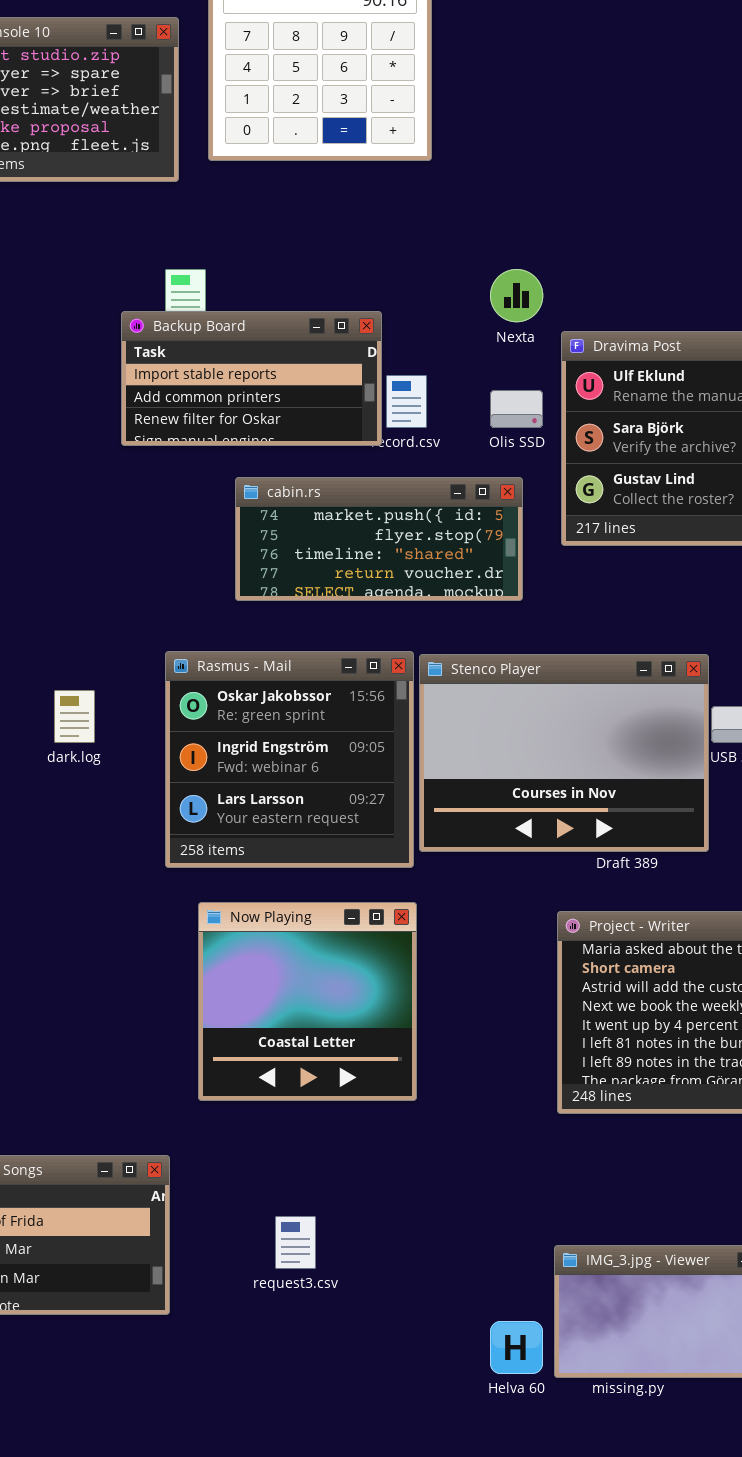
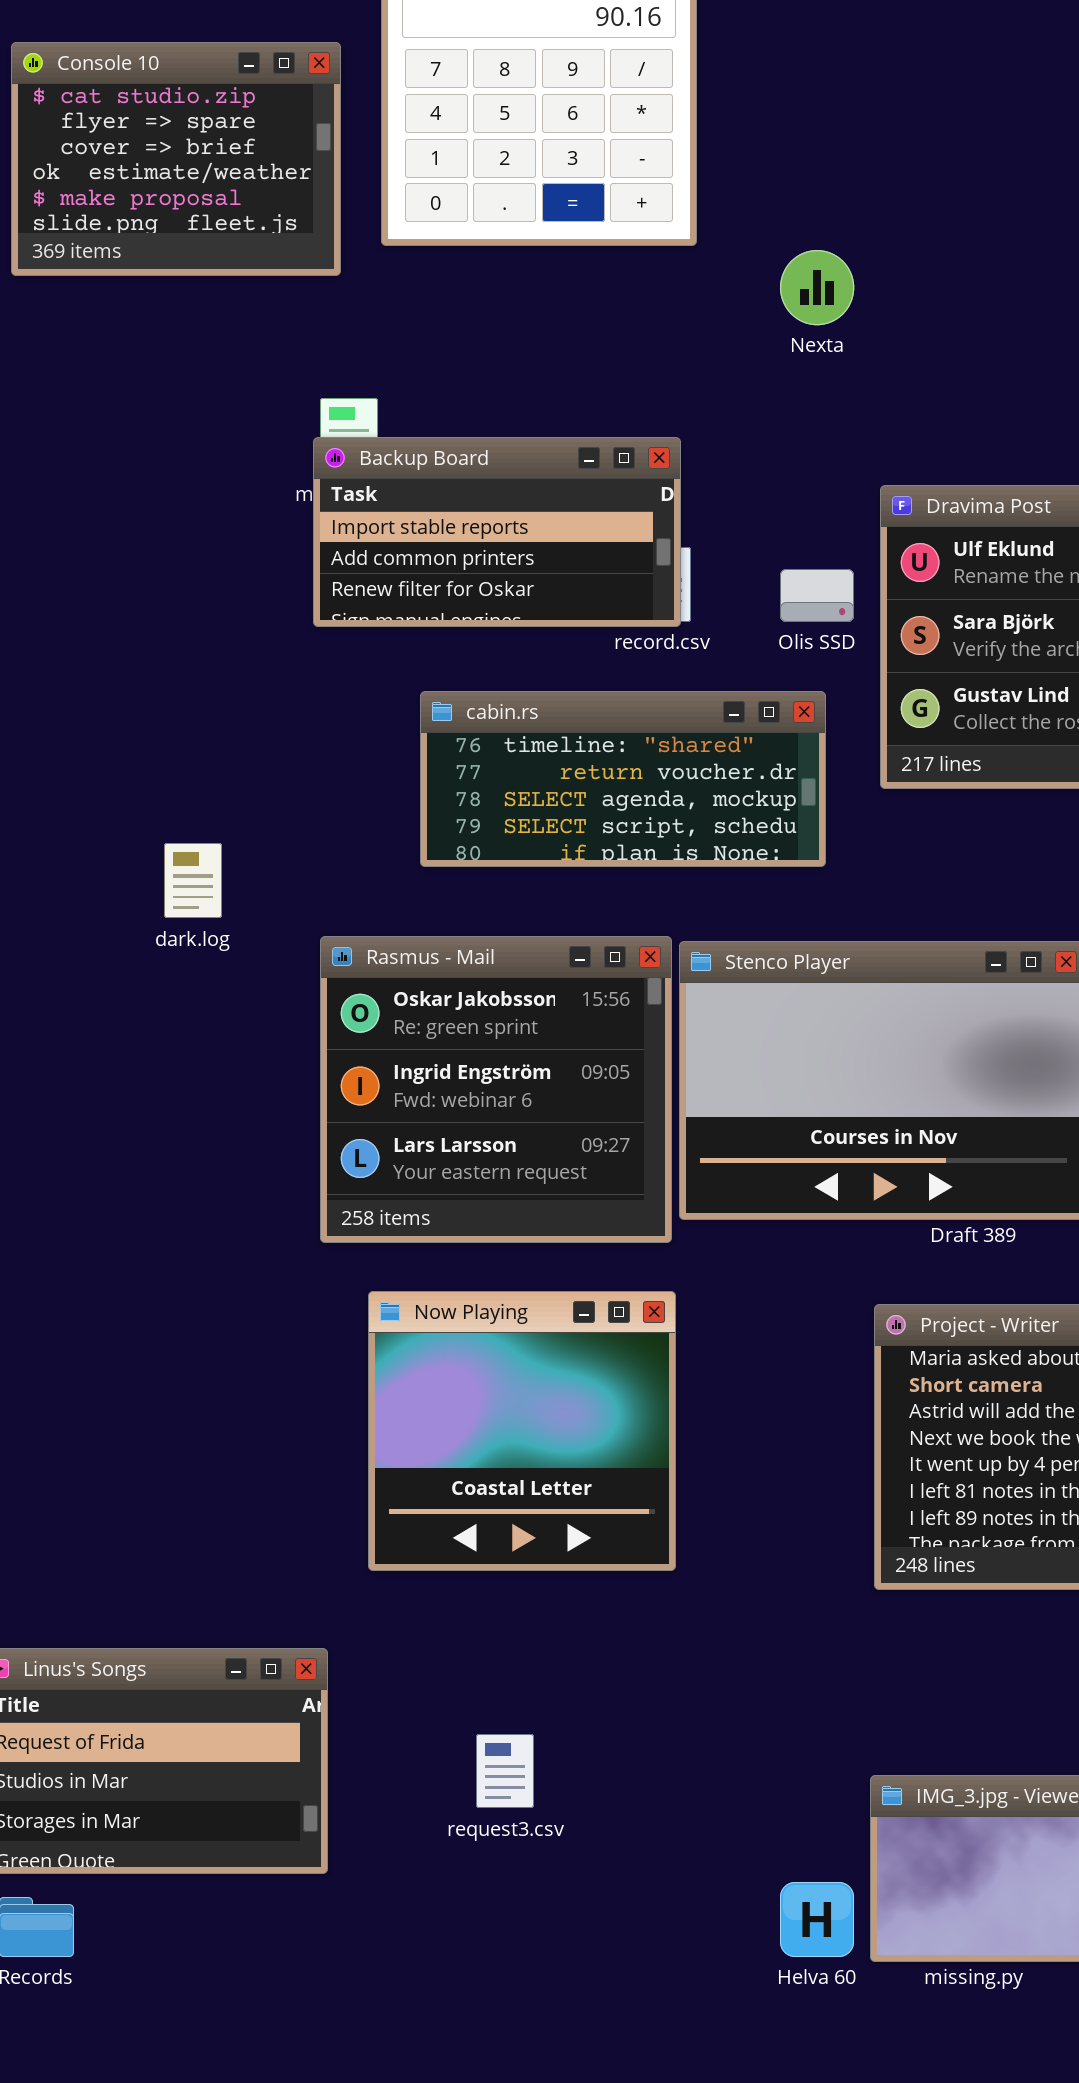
Nexta: [490,269,543,322] -> [780,250,854,325], moved
Backup Board: [121,311,382,446] -> [313,437,681,627], moved
cabin.rs: [235,477,523,601] -> [420,691,826,867], scrolled down 2 rows
dark.log: [54,690,95,743] -> [164,843,222,918], moved

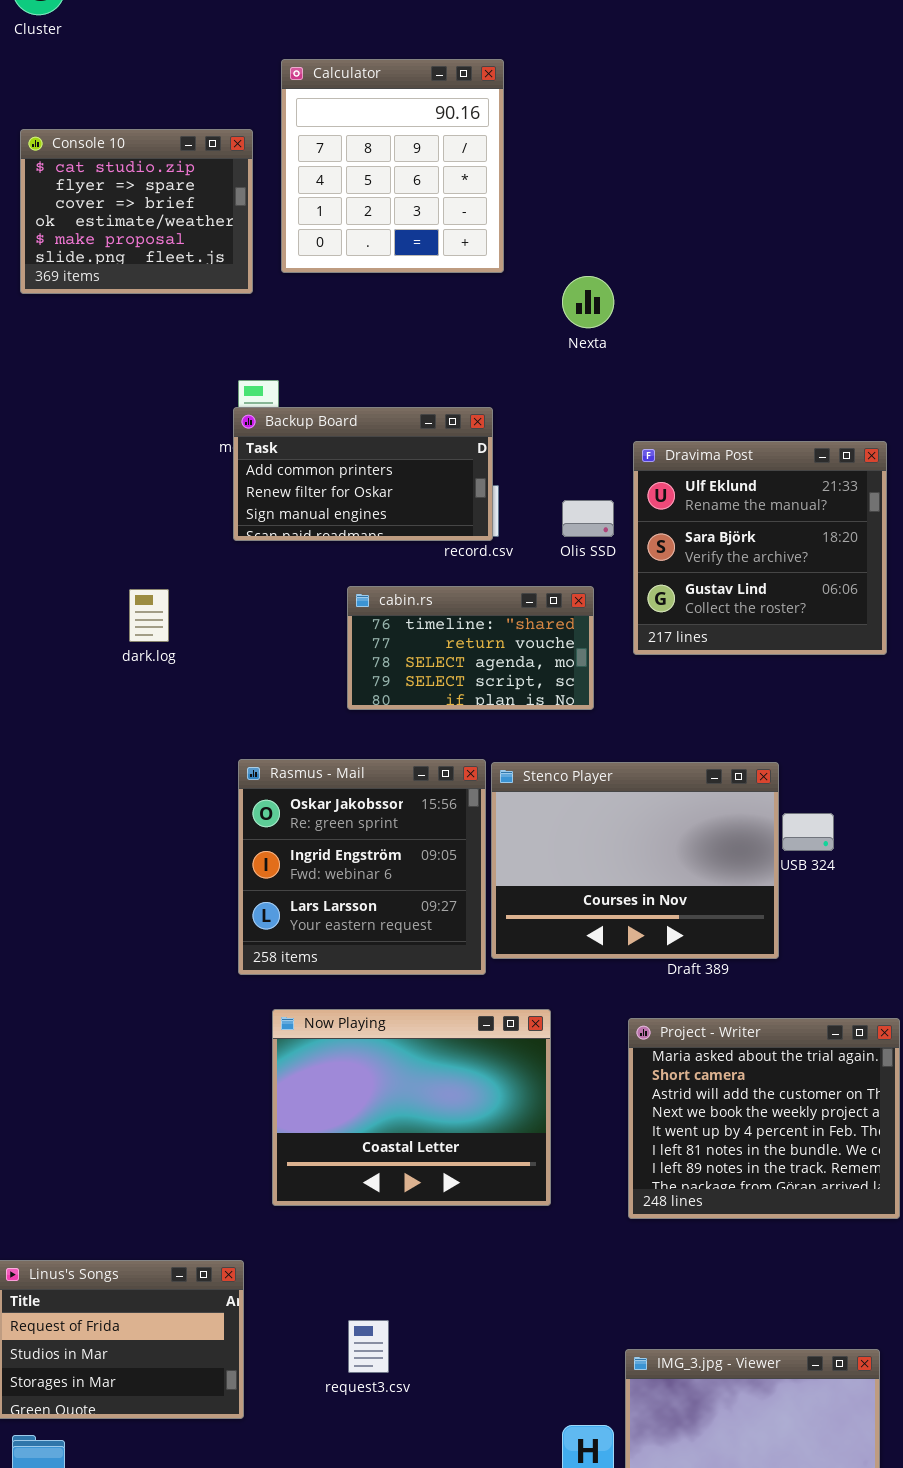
Backup Board: [313,437,681,627] -> [233,407,493,541], scrolled down 1 row
cabin.rs: [420,691,826,867] -> [347,586,594,710], resized
dark.log: [164,843,222,918] -> [129,589,169,642], moved
Now Playing: [368,1291,676,1571] -> [272,1009,551,1206], resized

